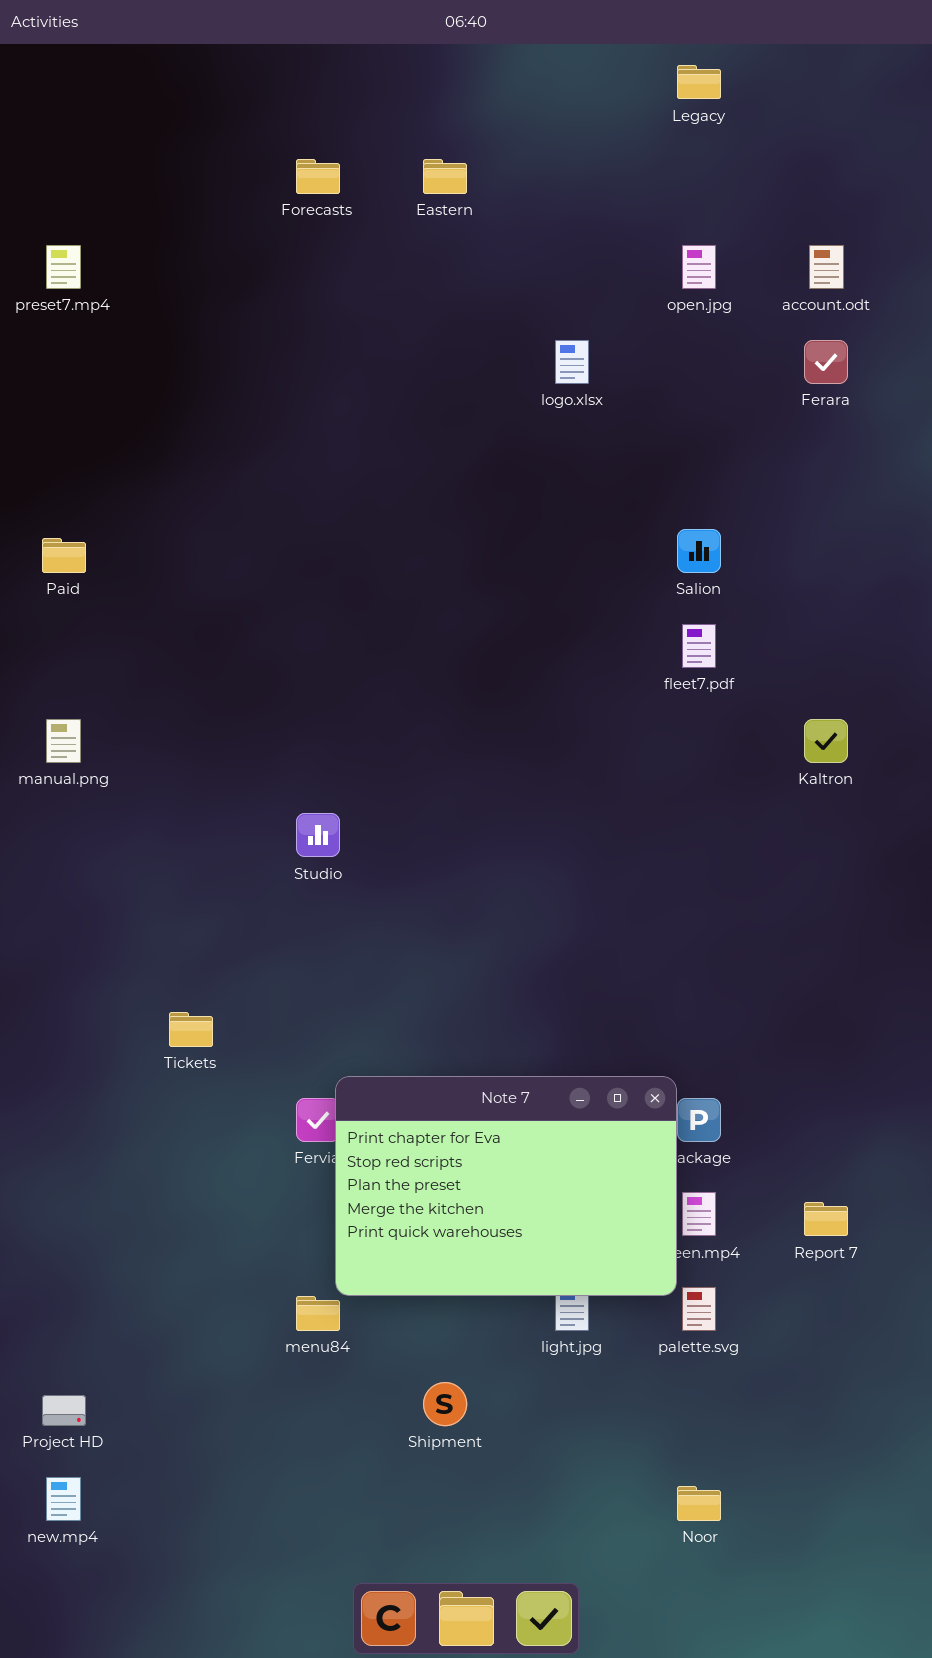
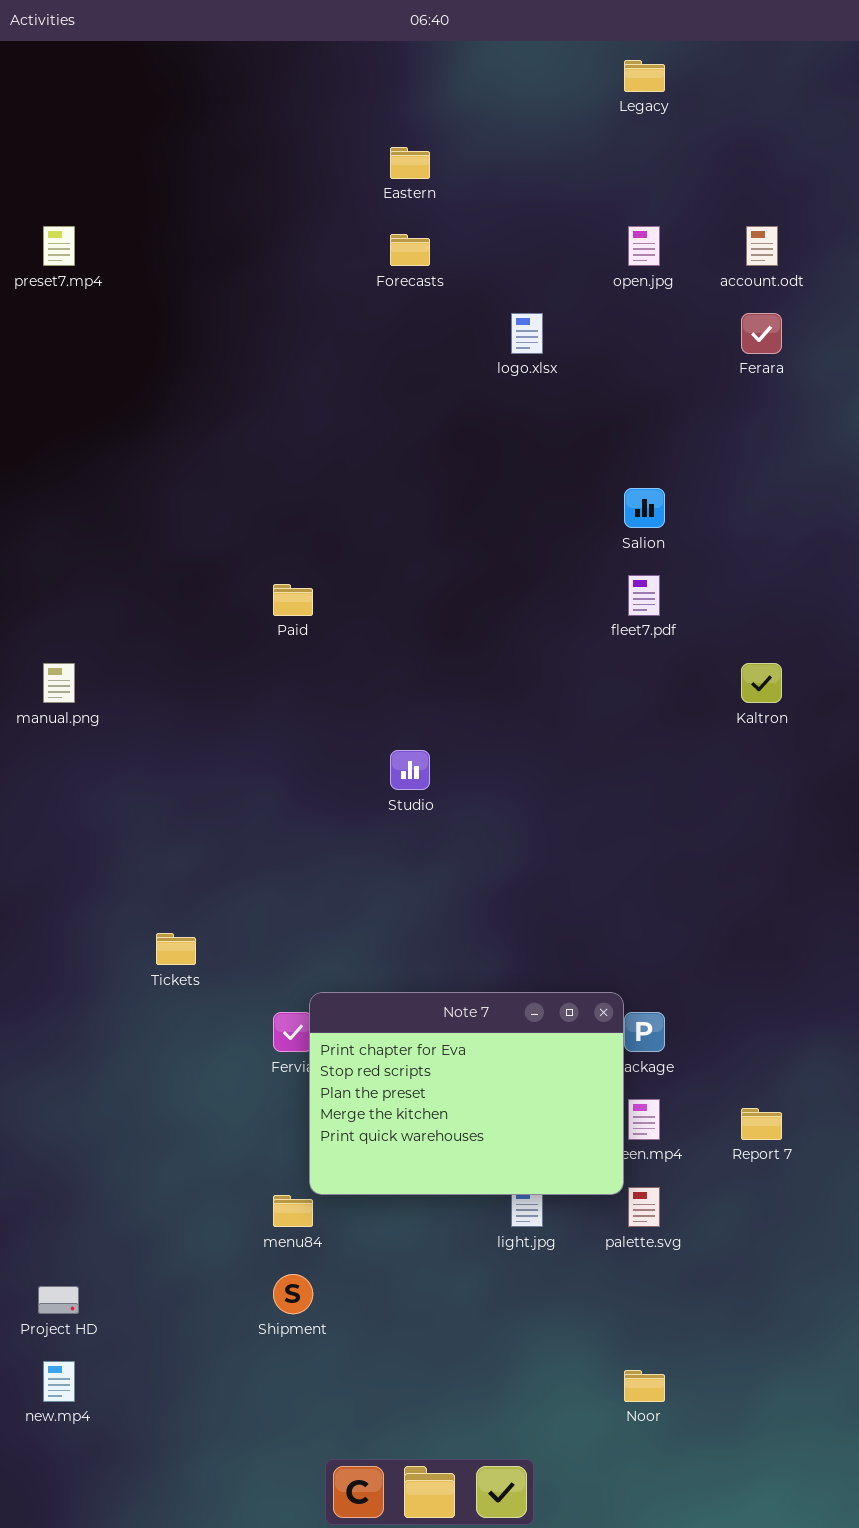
Forecasts: [296,159,340,194] -> [390,234,430,266], moved
Paid: [42,538,86,573] -> [273,584,313,616], moved
Studio: [296,813,340,857] -> [390,750,430,790], moved
Shipment: [423,1382,467,1426] -> [273,1274,313,1314], moved

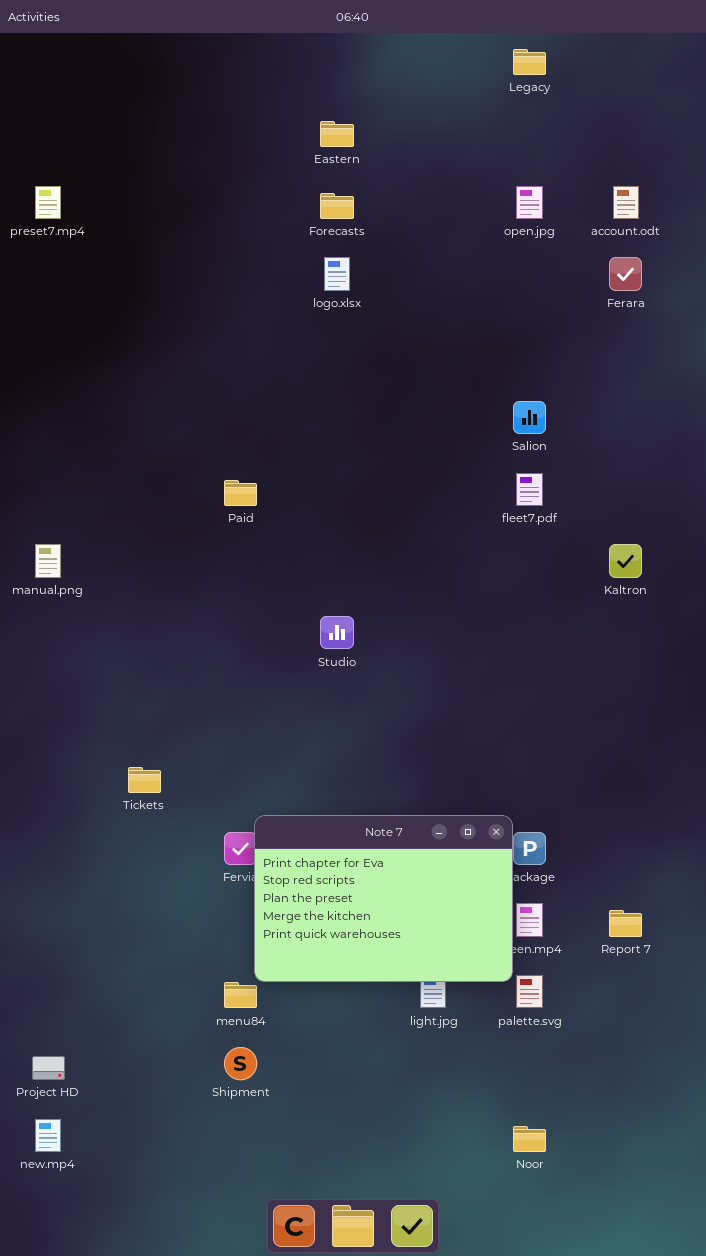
logo.xlsx: [511,313,543,354] -> [324,257,350,291], moved

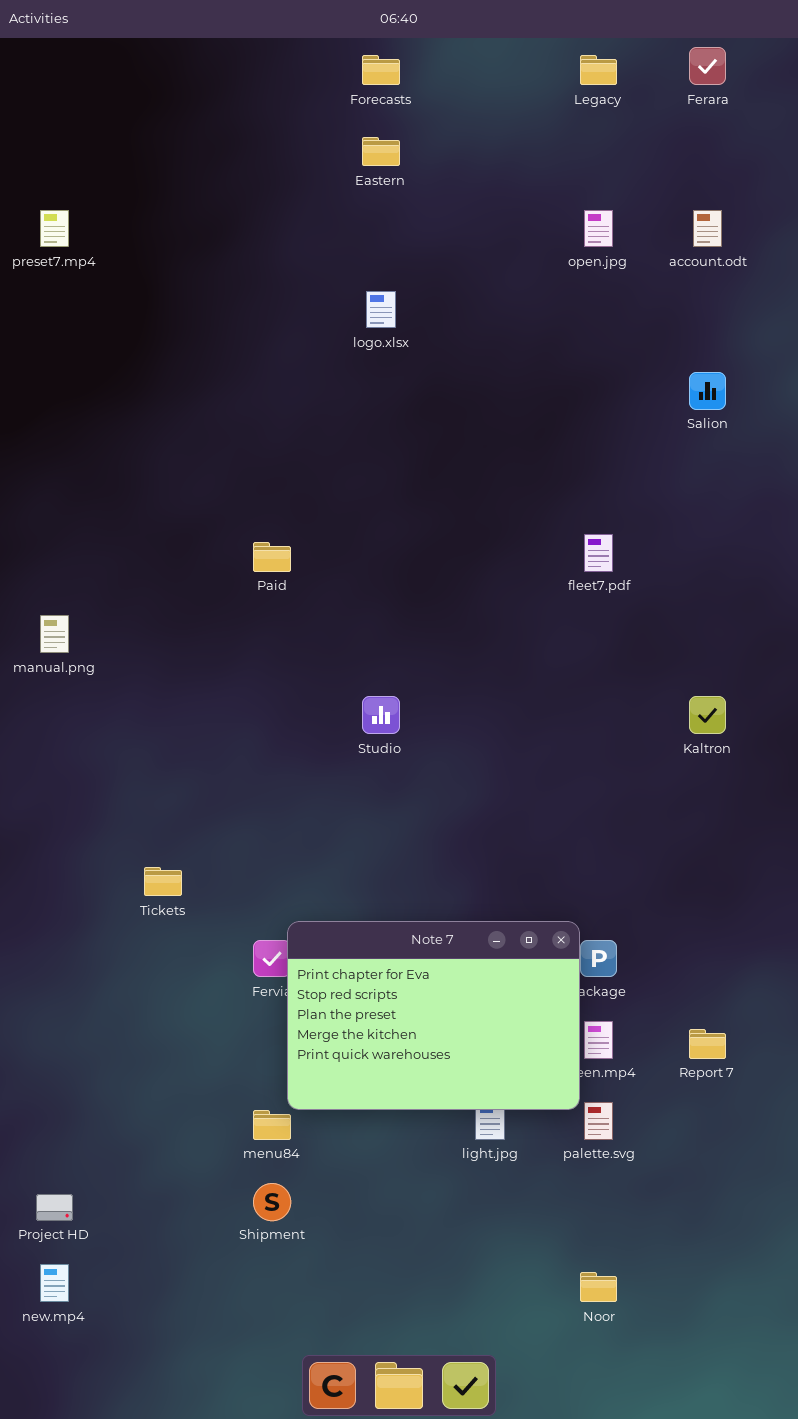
Forecasts: [320,193,354,219] -> [362,55,400,85], moved
Ferara: [609,257,642,291] -> [689,47,726,85], moved
Salion: [513,401,546,434] -> [689,372,726,410], moved
Kaltron: [609,544,642,578] -> [689,696,726,734], moved

